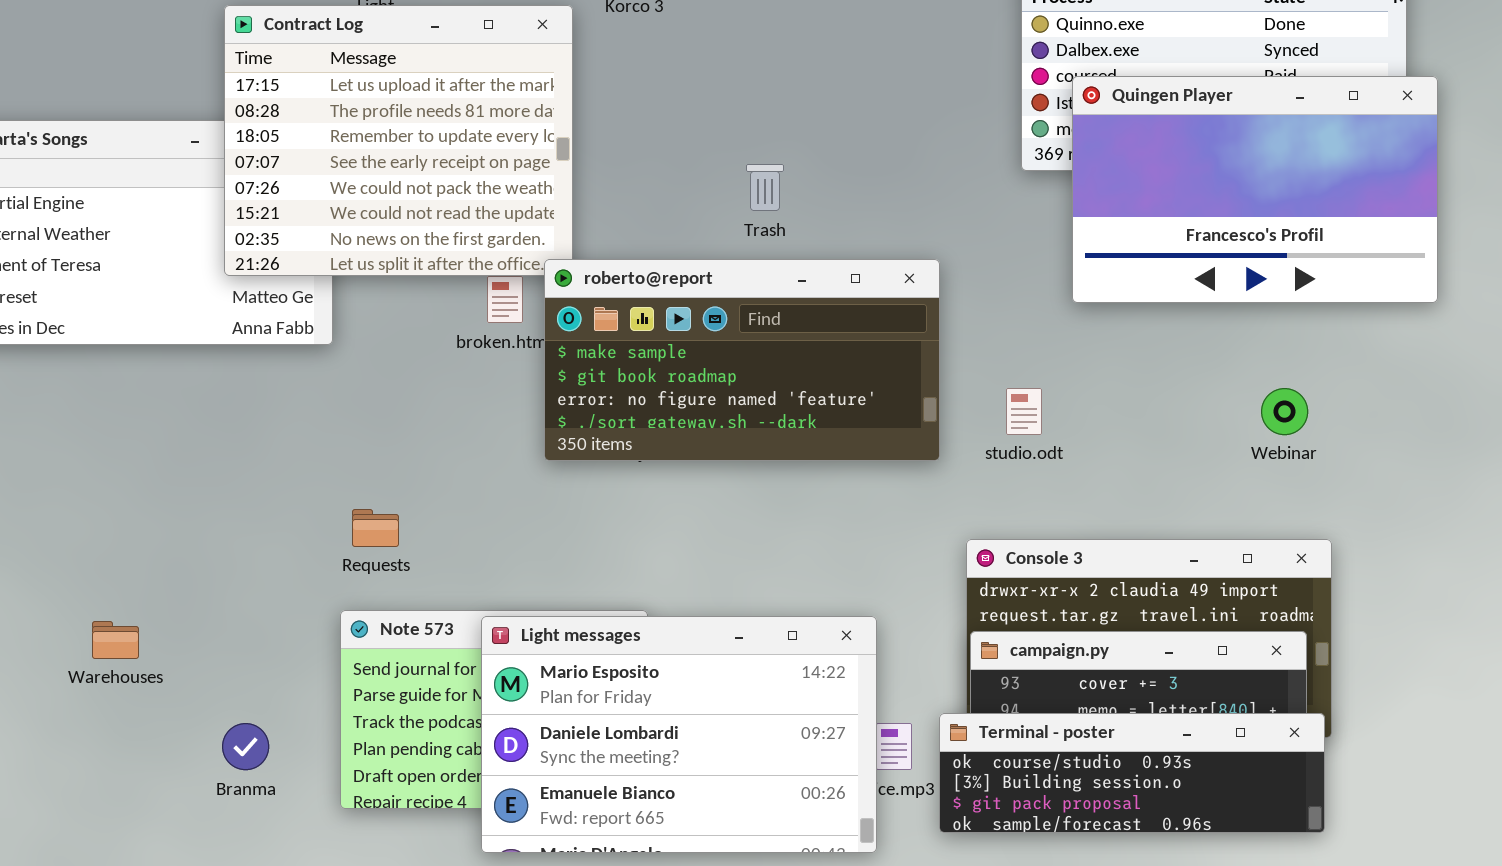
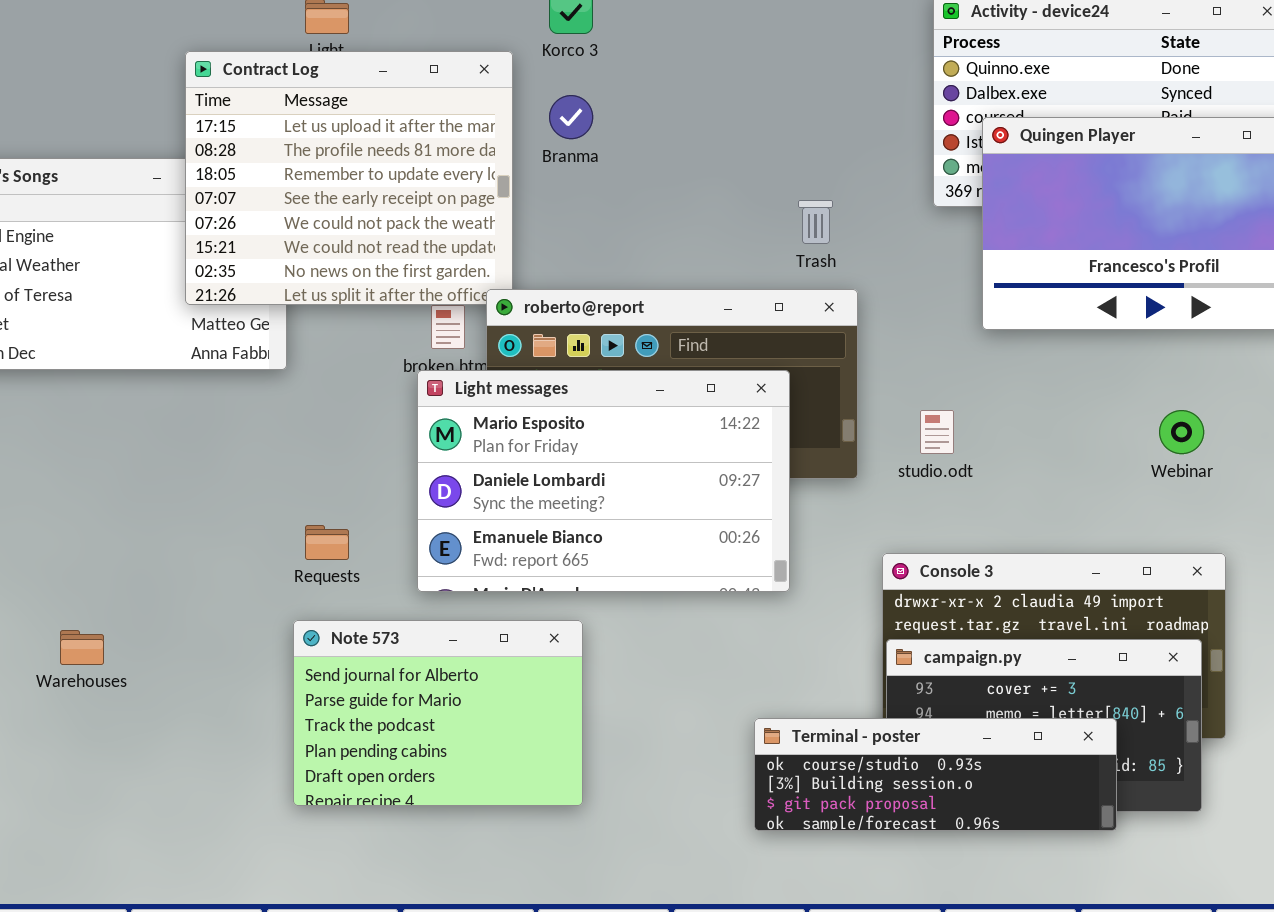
Trash: [746,164,784,211] -> [798,200,833,244], moved
Light messages: [481,616,877,853] -> [417,370,790,592], moved
Terminal - poster: [939,713,1325,833] -> [754,718,1117,831], moved
Branma: [222,723,269,770] -> [549,95,593,139], moved

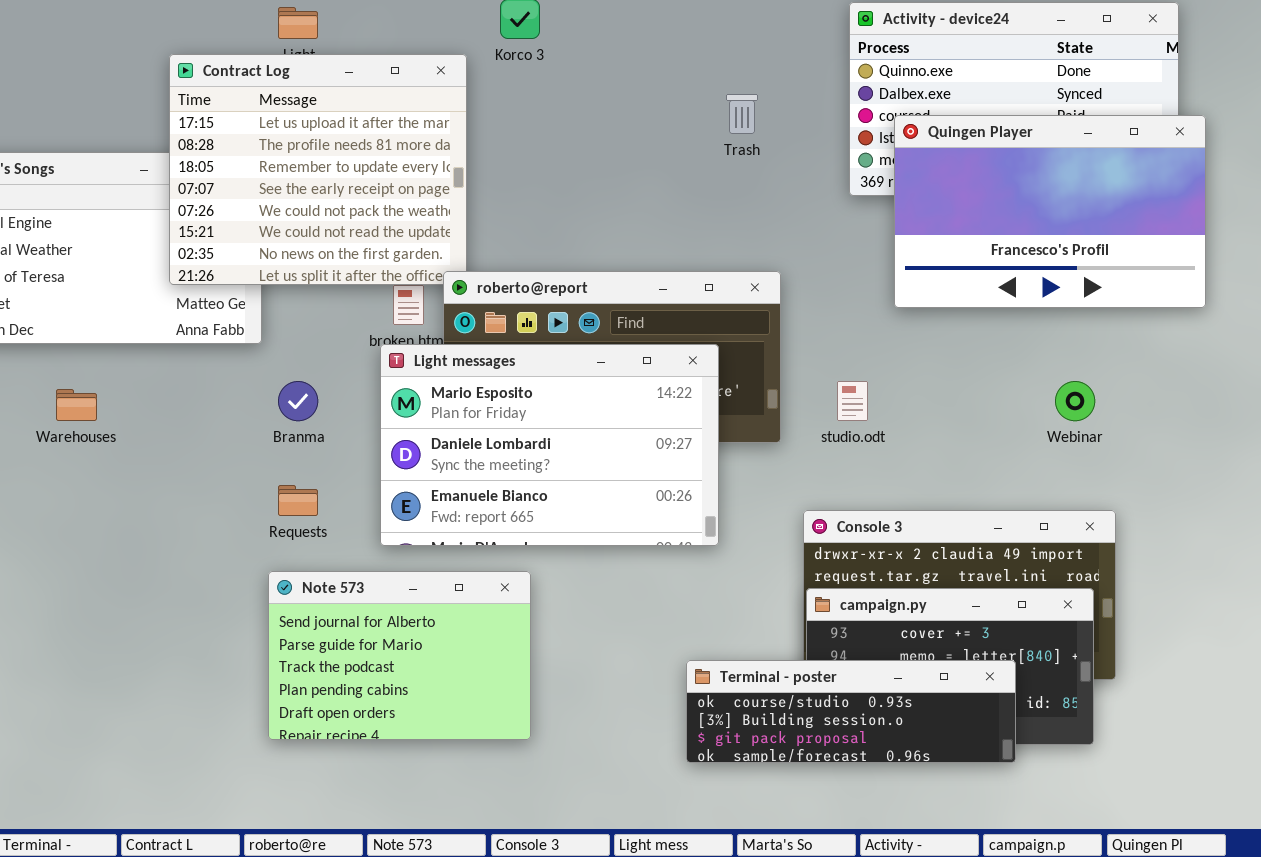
Branma: [549,95,593,139] -> [278,381,318,421], moved
Trash: [798,200,833,244] -> [726,94,758,134], moved
Warehouses: [60,630,104,665] -> [56,389,97,421], moved

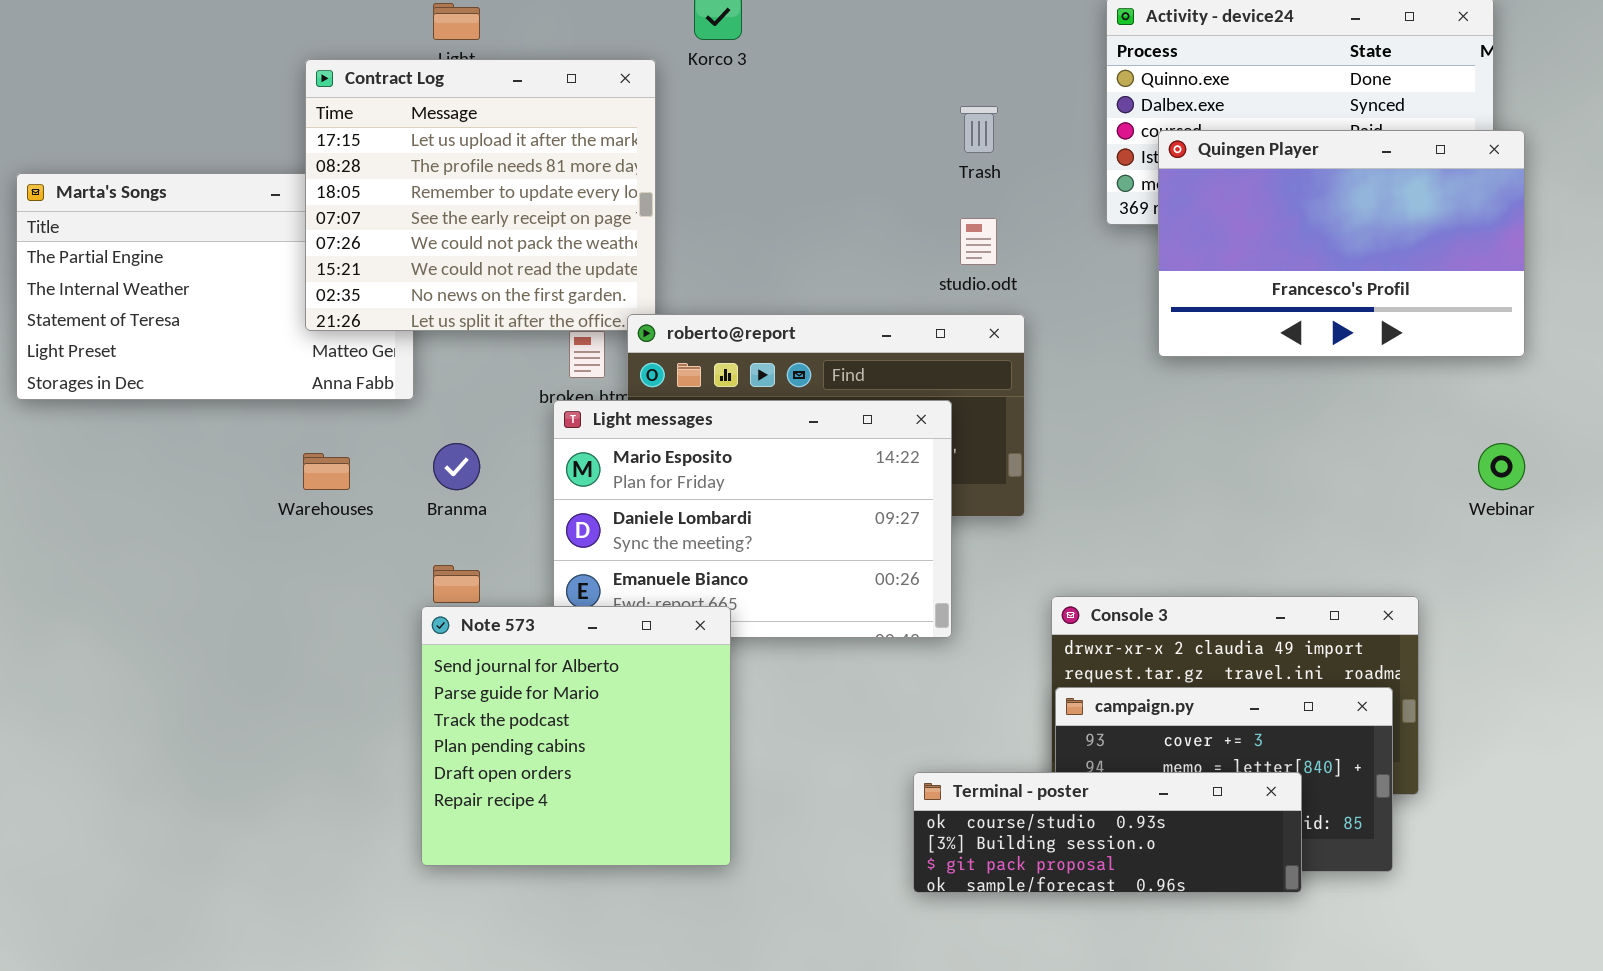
studio.odt: [837,381,868,421] -> [960,218,997,265], moved
Webinar: [1055,381,1095,421] -> [1478,443,1525,490], moved
Warehouses: [56,389,97,421] -> [303,453,350,490], moved
Note 573: [268,571,531,740] -> [421,606,731,866], resized

